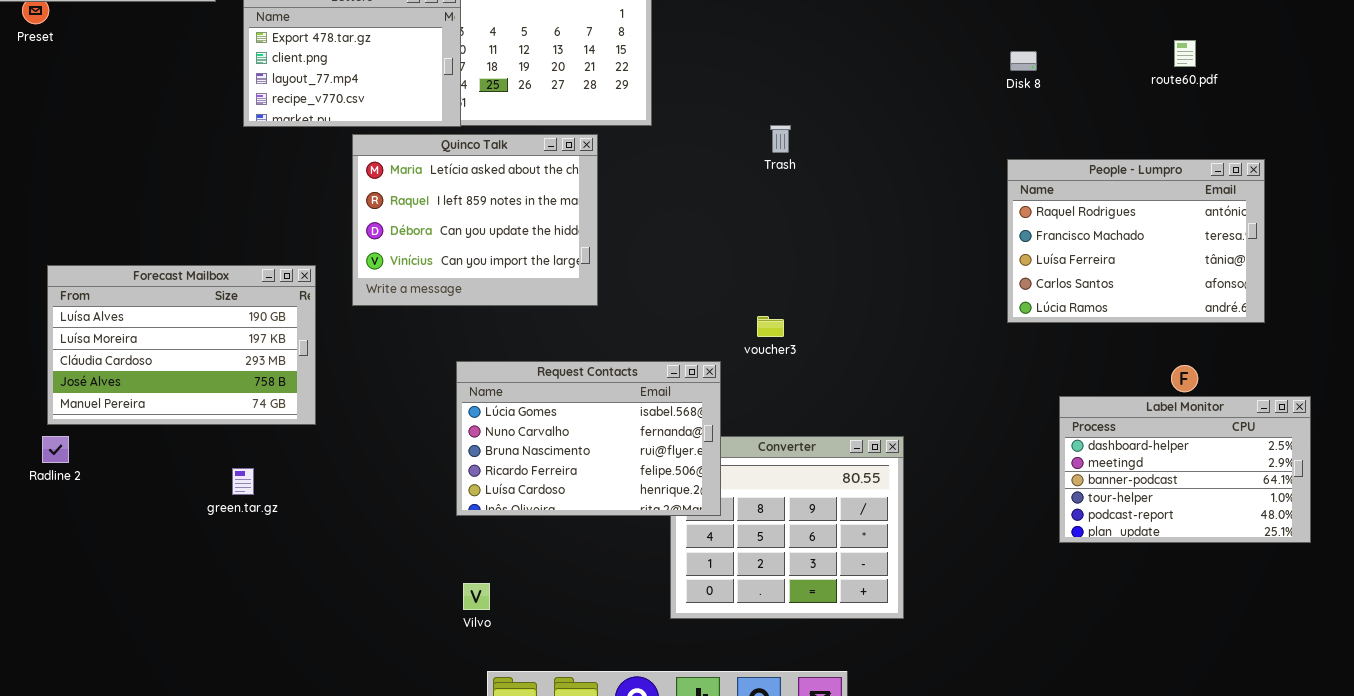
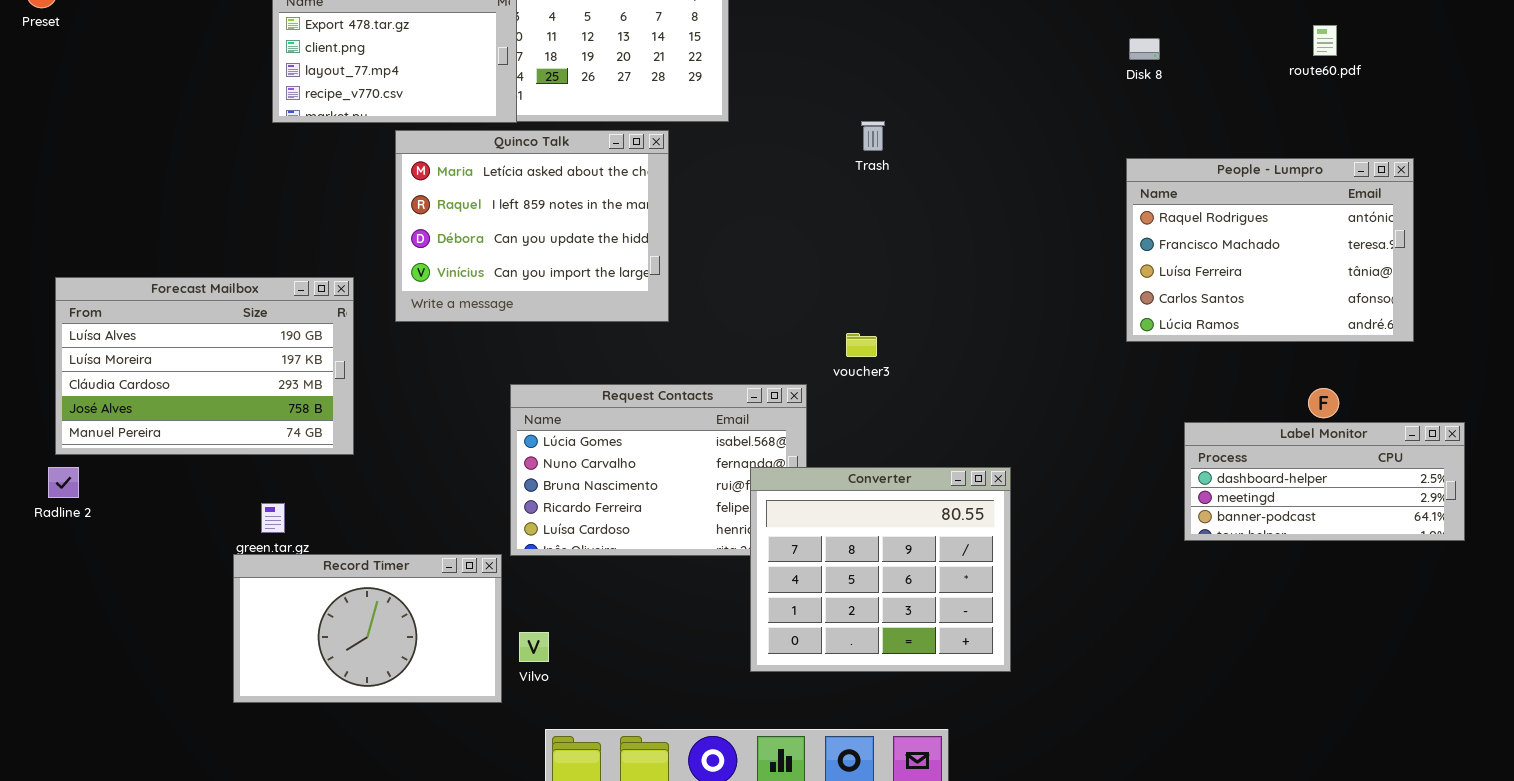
Label Monitor: [1059,396,1311,543] -> [1184,422,1465,541], resized
Converter: [670,436,904,619] -> [750,467,1011,672], raised
Record Timer: none -> [233,554,502,703], opened

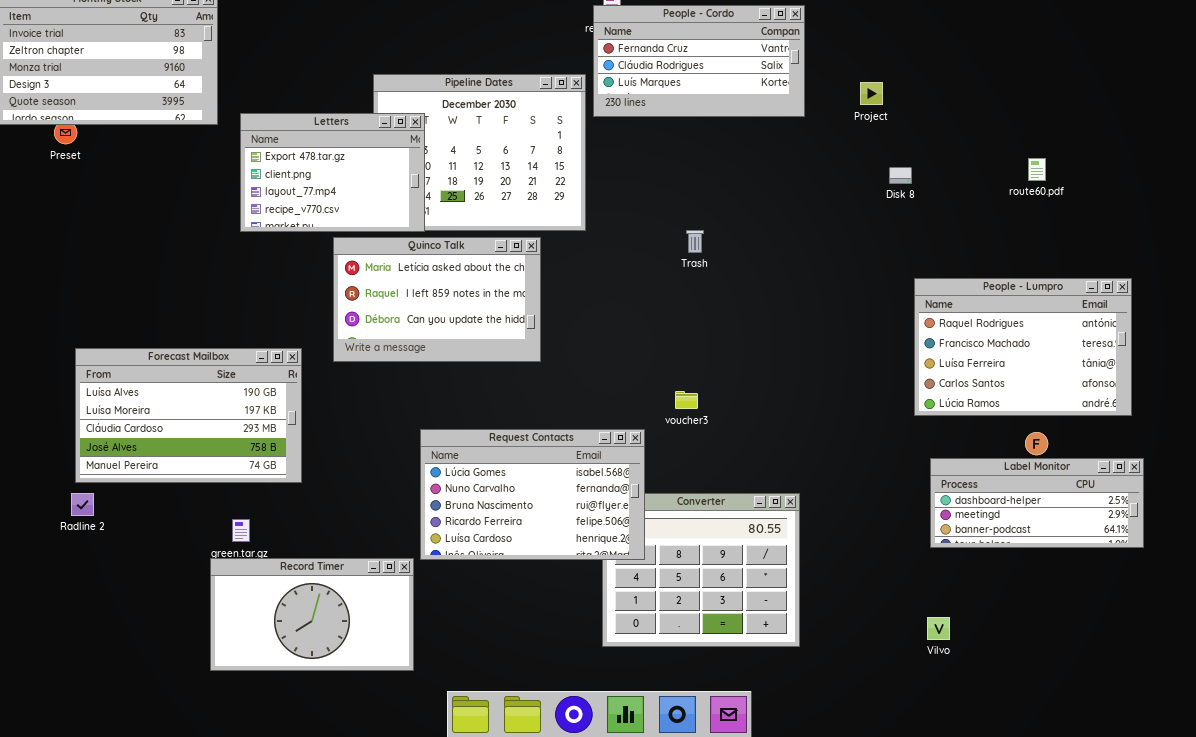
Quinco Talk: [395,130,669,322] -> [333,237,541,362], resized
People - Lumpro: [1126,158,1414,342] -> [914,278,1132,416], moved
Request Contacts: [510,384,807,556] -> [420,429,645,560], raised
Vilvo: [519,632,549,662] -> [927,617,950,640], moved

